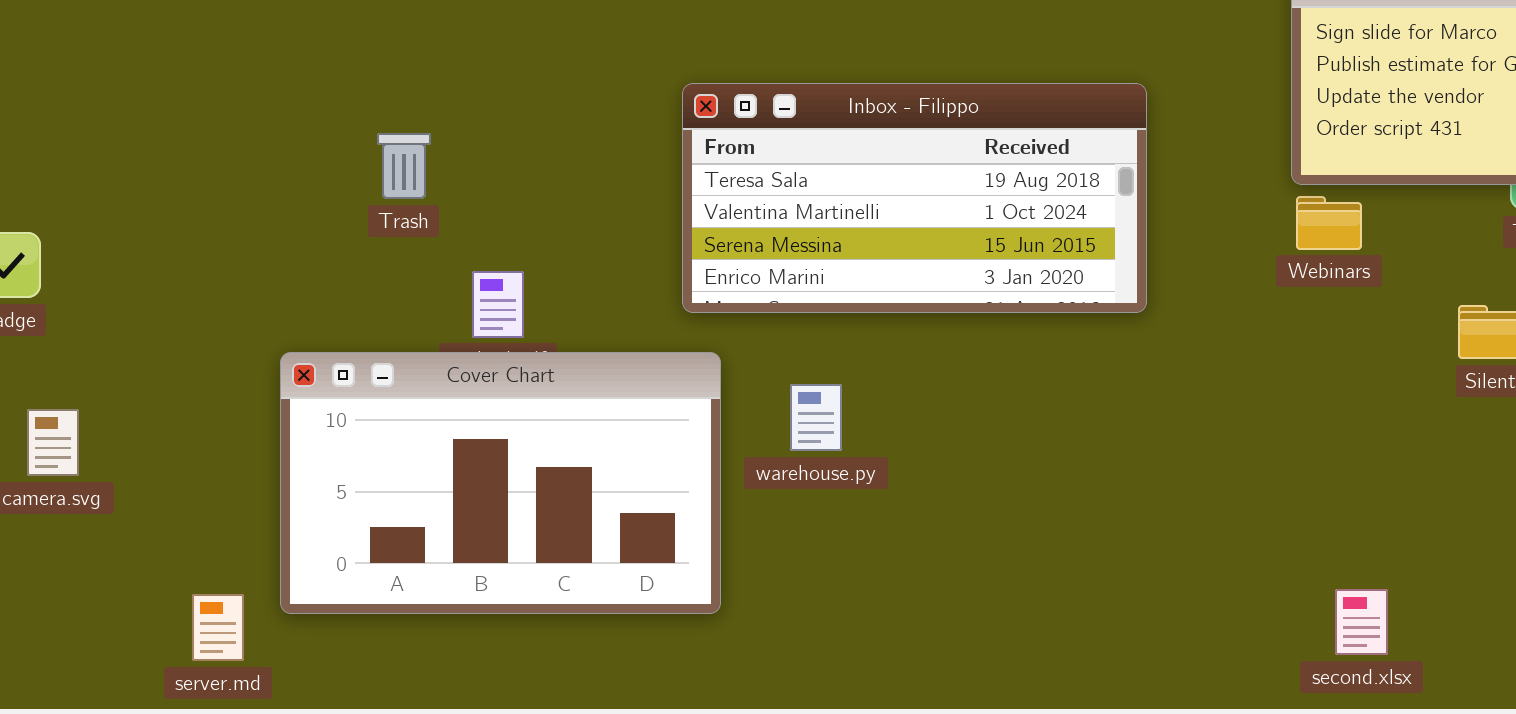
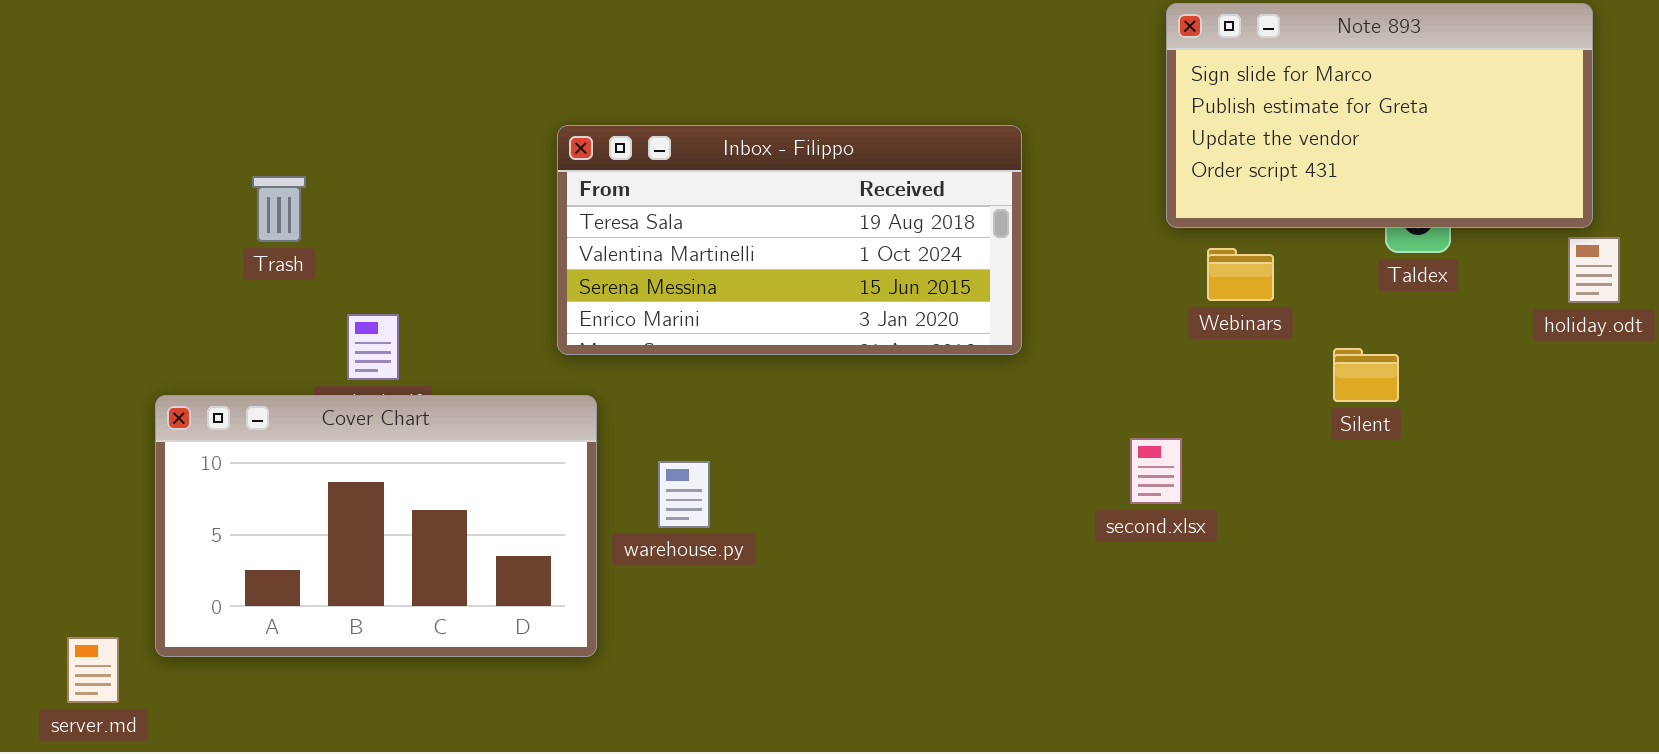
Webinars: [1296,196,1362,250] -> [1207,248,1274,301], moved
warehouse.py: [790,384,842,451] -> [658,461,710,528], moved
second.xlsx: [1335,589,1388,655] -> [1130,438,1182,504], moved

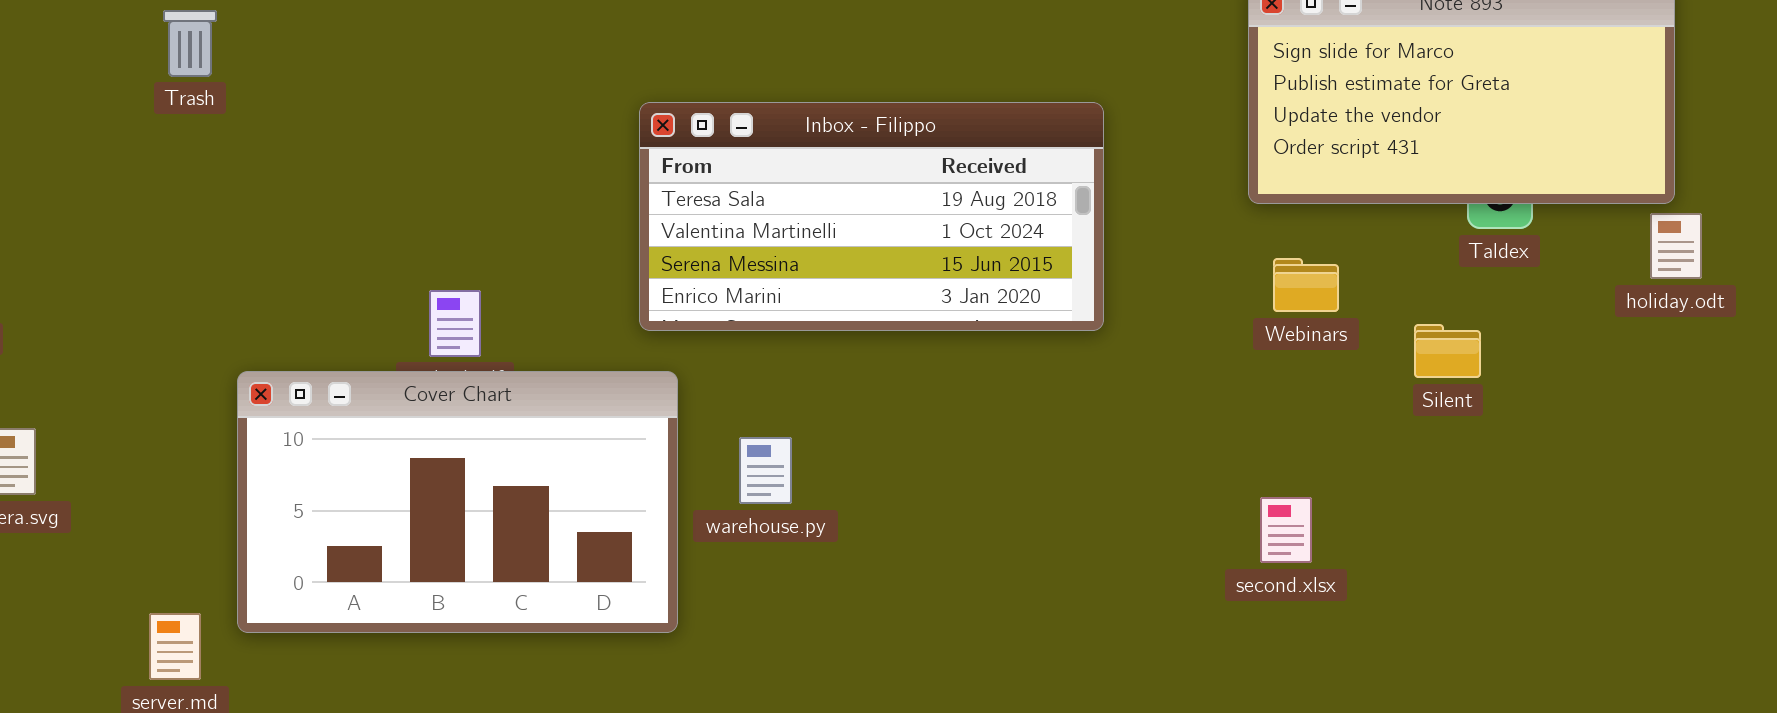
Trash: [252,176,306,242] -> [163,10,217,77], moved
Webinars: [1207,248,1274,301] -> [1273,258,1339,312], moved
second.xlsx: [1130,438,1182,504] -> [1260,497,1312,563], moved

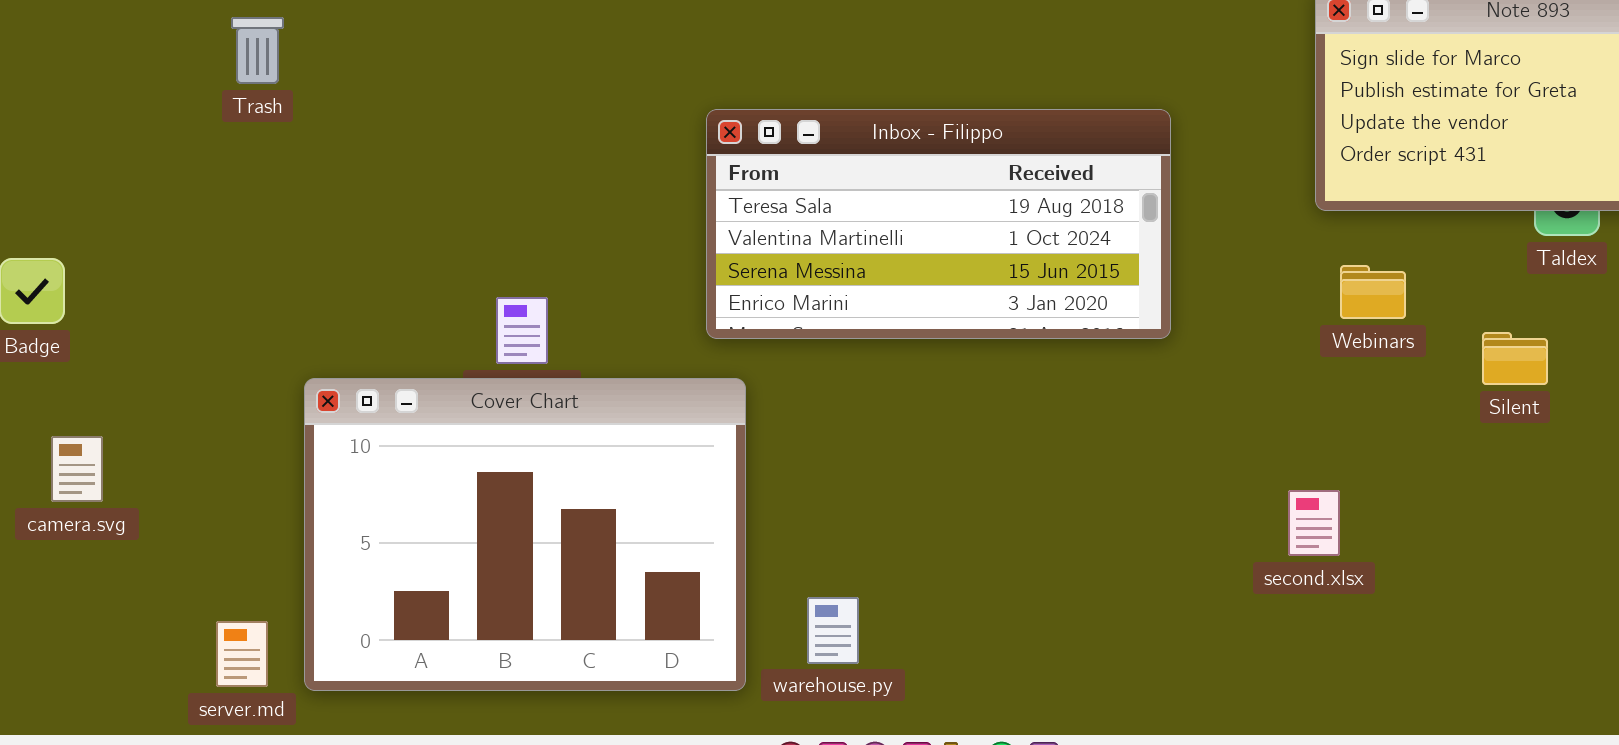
Cover Chart: [237,371,678,633] -> [304,378,746,691], resized
warehouse.py: [739,437,792,504] -> [807,597,859,664], moved
second.xlsx: [1260,497,1312,563] -> [1288,490,1340,556], moved

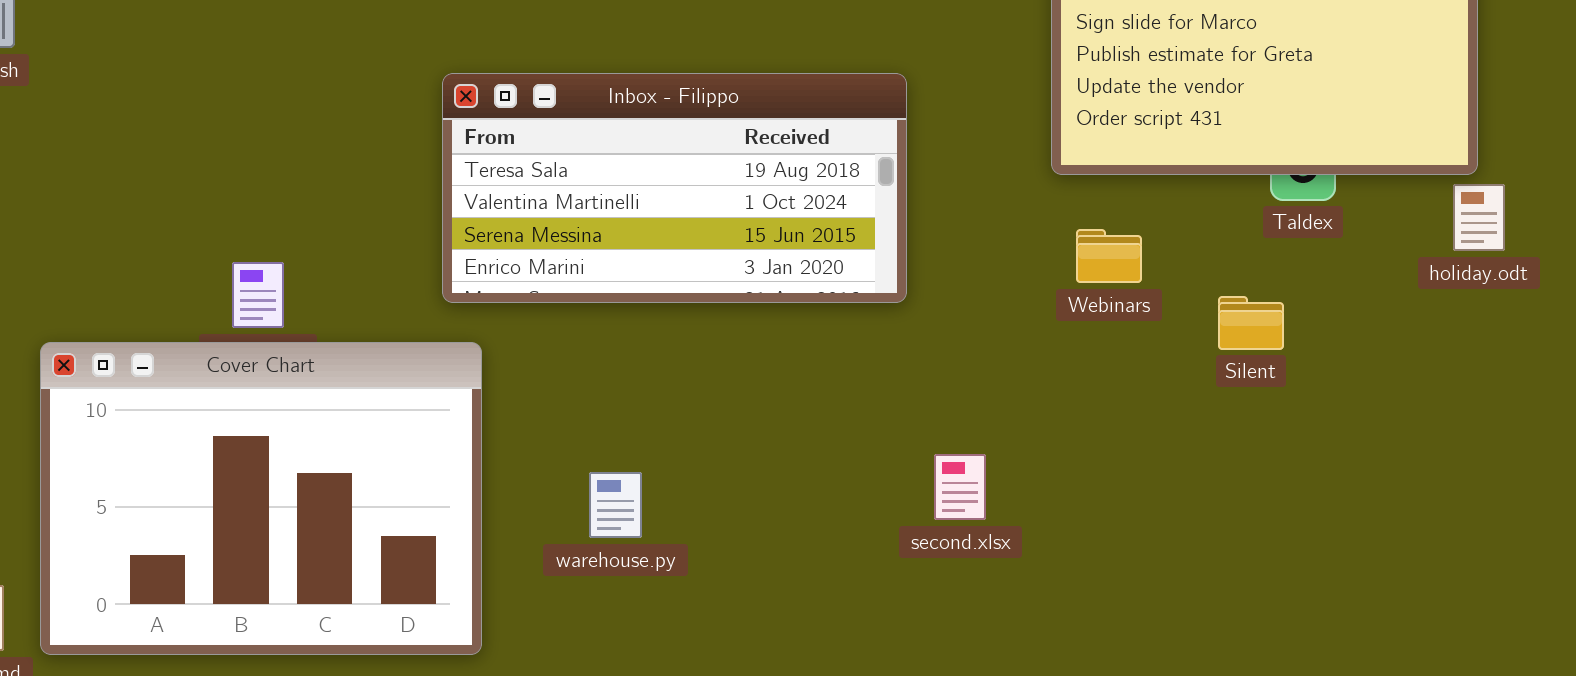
second.xlsx: [1288,490,1340,556] -> [934,454,986,520], moved
warehouse.py: [807,597,859,664] -> [589,472,642,538], moved

